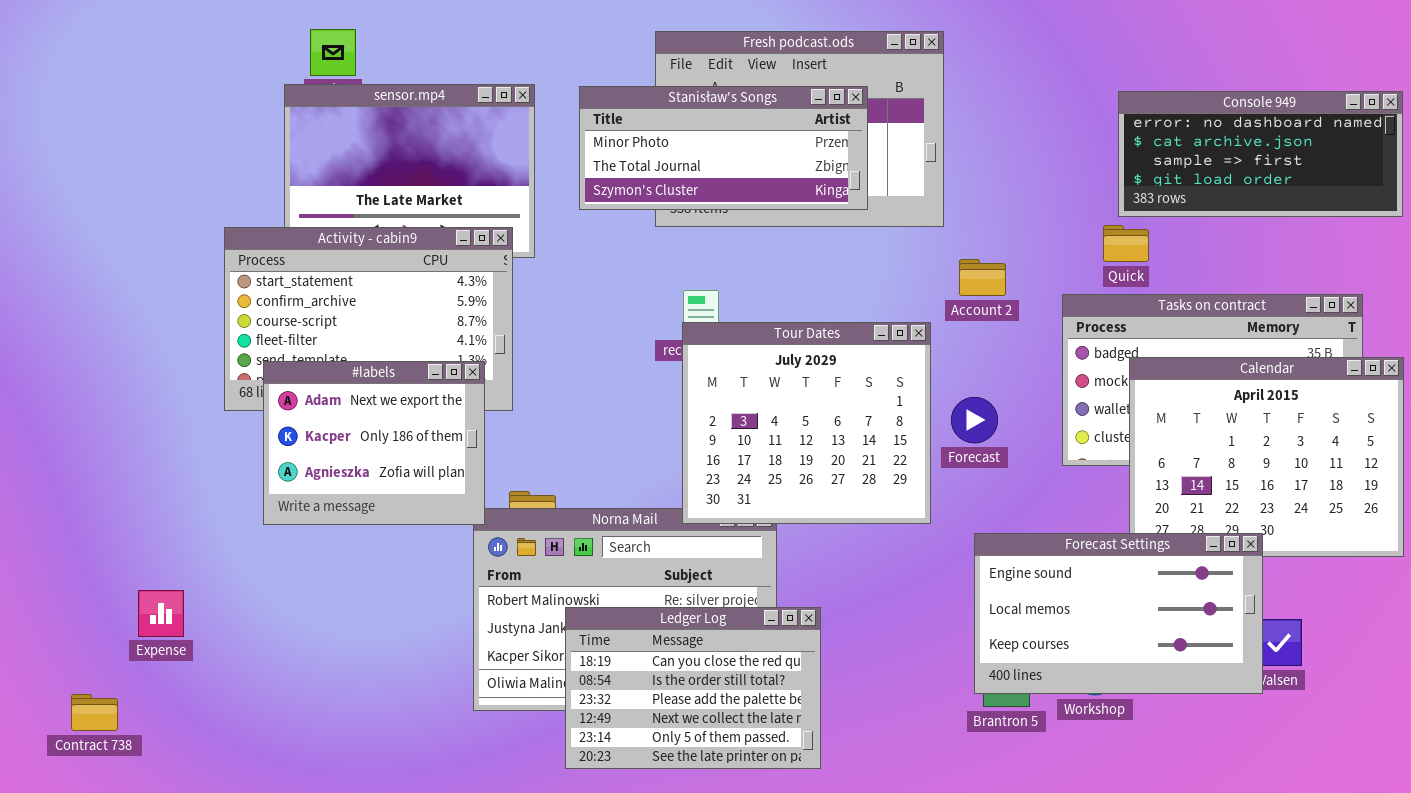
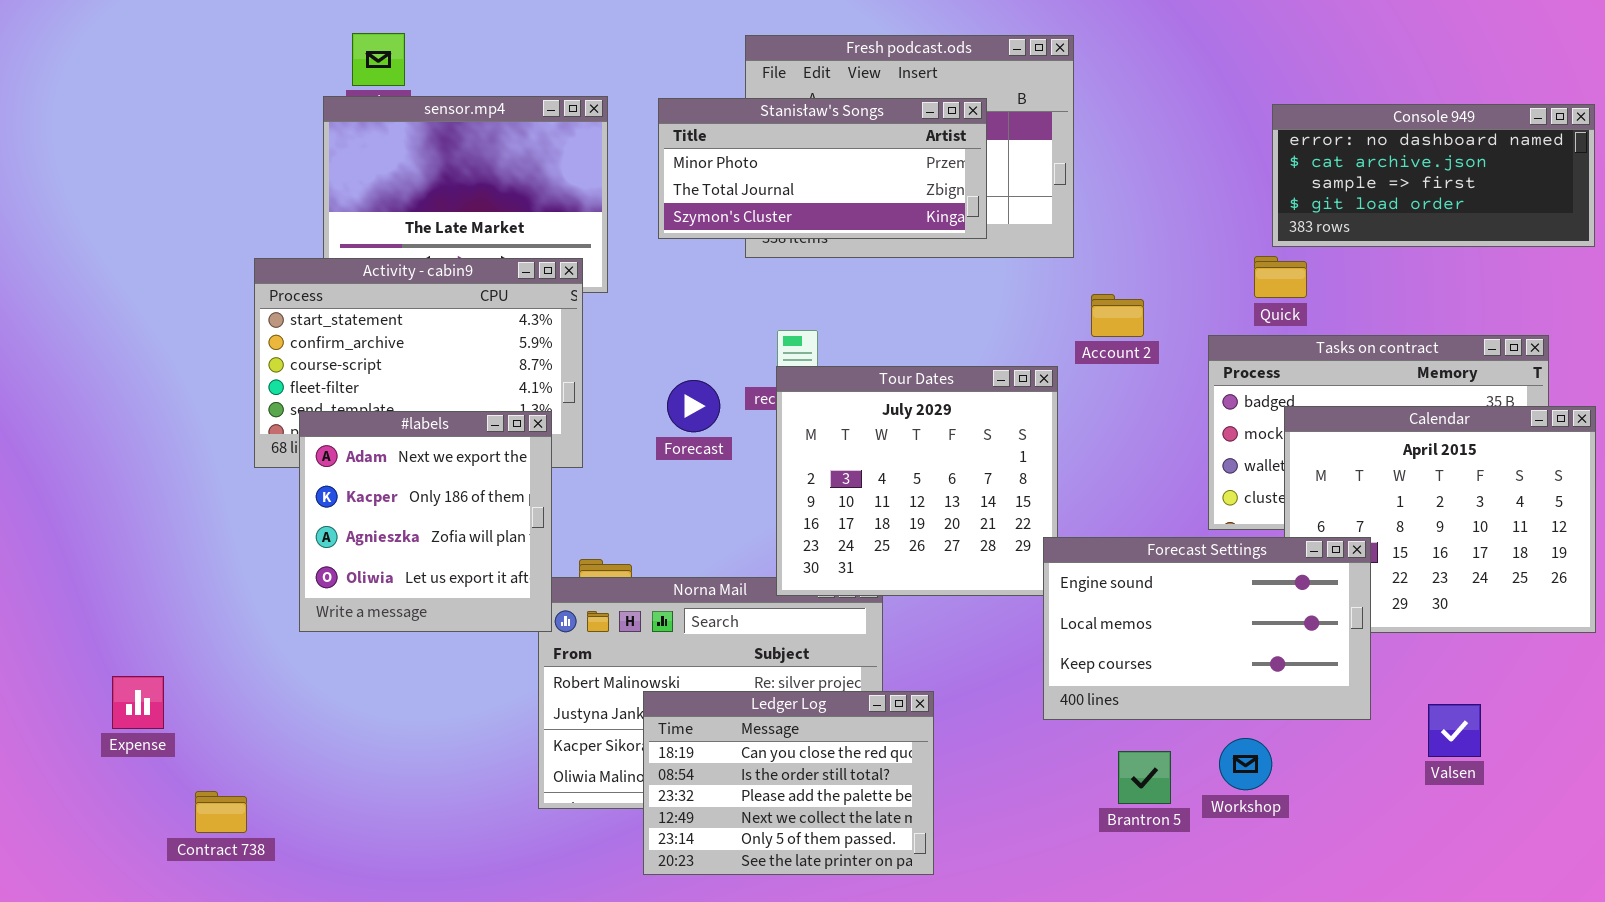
#labels: [263,361,485,525] -> [299,411,552,632], resized
Forecast: [951,397,998,443] -> [667,380,720,432], moved
Forecast Settings: [974,533,1263,694] -> [1043,537,1371,720], moved
Expense: [138,590,184,637] -> [112,676,164,729], moved
Contract 738: [71,694,118,731] -> [195,791,247,833], moved

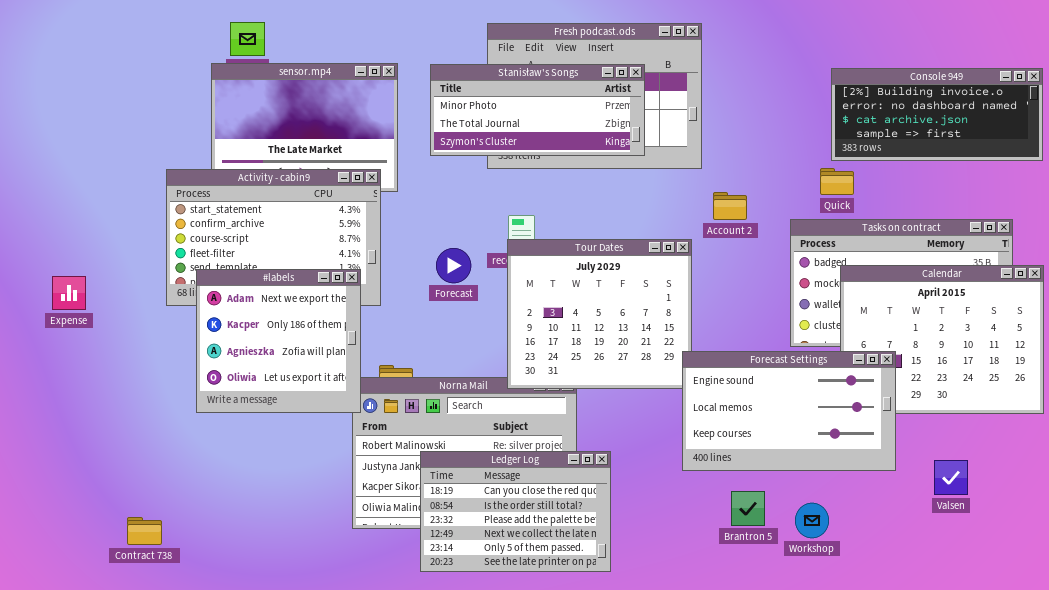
Console 949: [1272,104,1595,247] -> [831,68,1043,161], scrolled up 1 row
Expense: [112,676,164,729] -> [52,276,86,310], moved
Workshop: [1219,738,1272,790] -> [795,503,829,538], moved

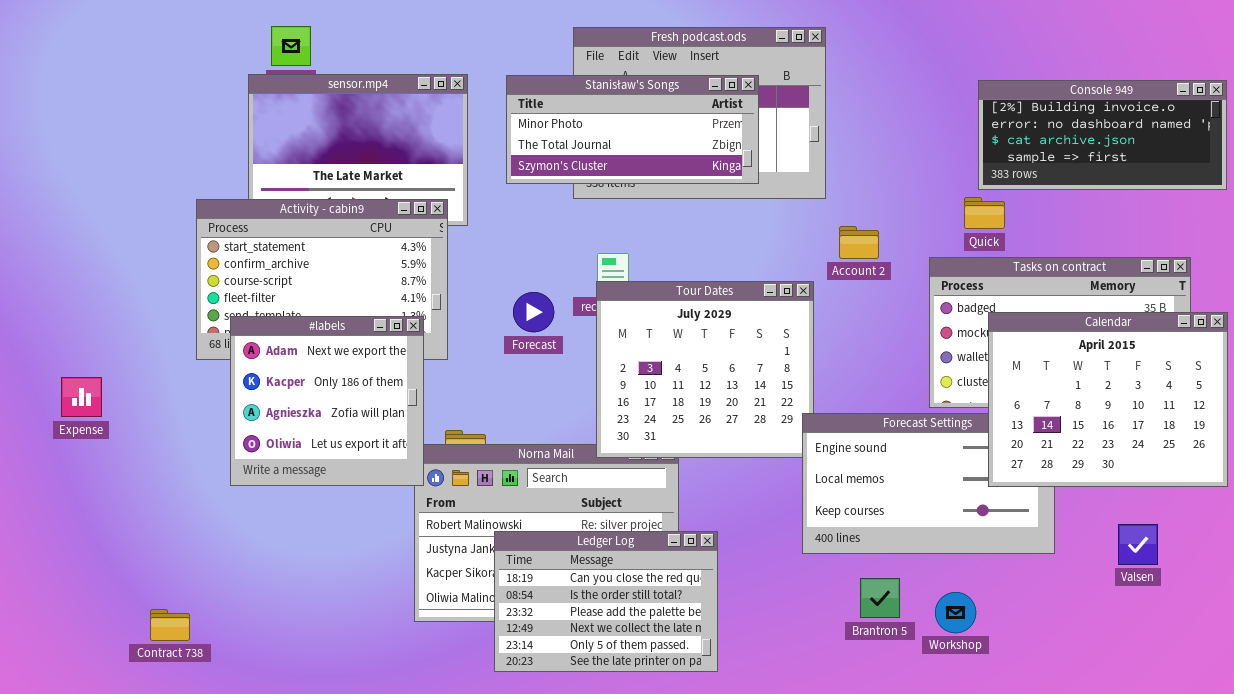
Calendar: [840,265,1044,414] -> [988,312,1228,487], raised
Expense: [52,276,86,310] -> [61,377,102,417], moved
Valsen: [934,460,968,495] -> [1118,524,1158,565], moved

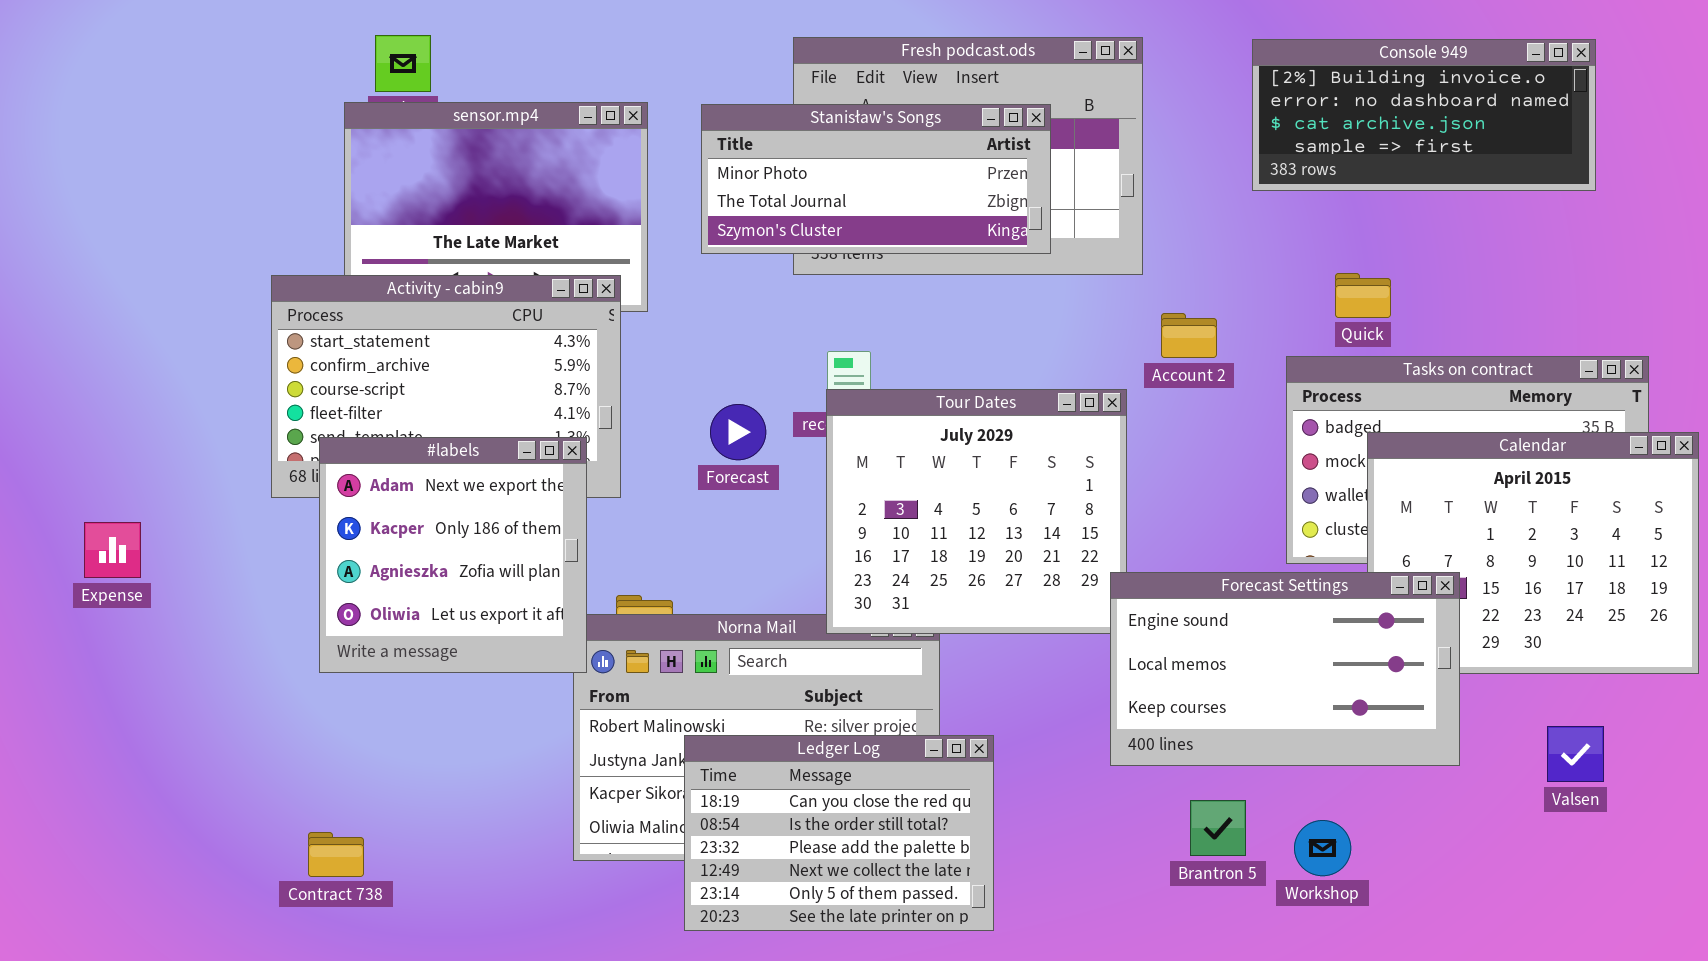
Console 949: [978,80,1227,190] -> [1252,39,1596,191], moved
Forecast Settings: [802,413,1055,554] -> [1110,572,1460,766], raised
Contract 738: [150,609,190,641] -> [308,832,364,877], moved

